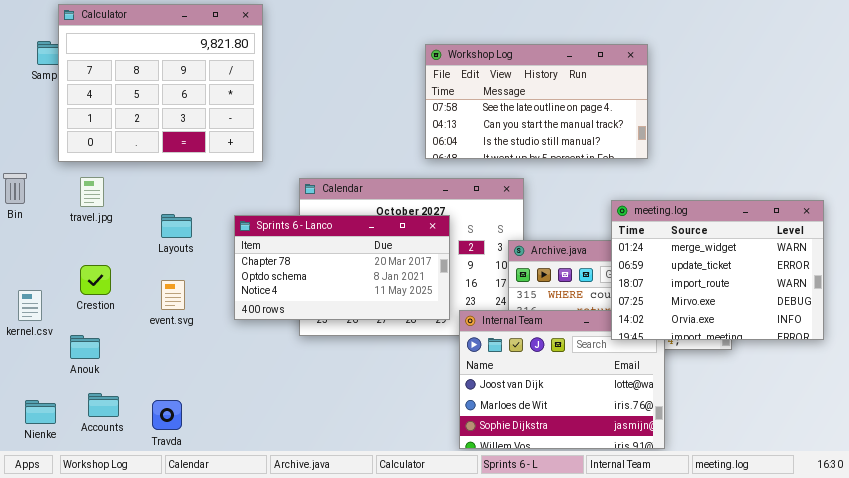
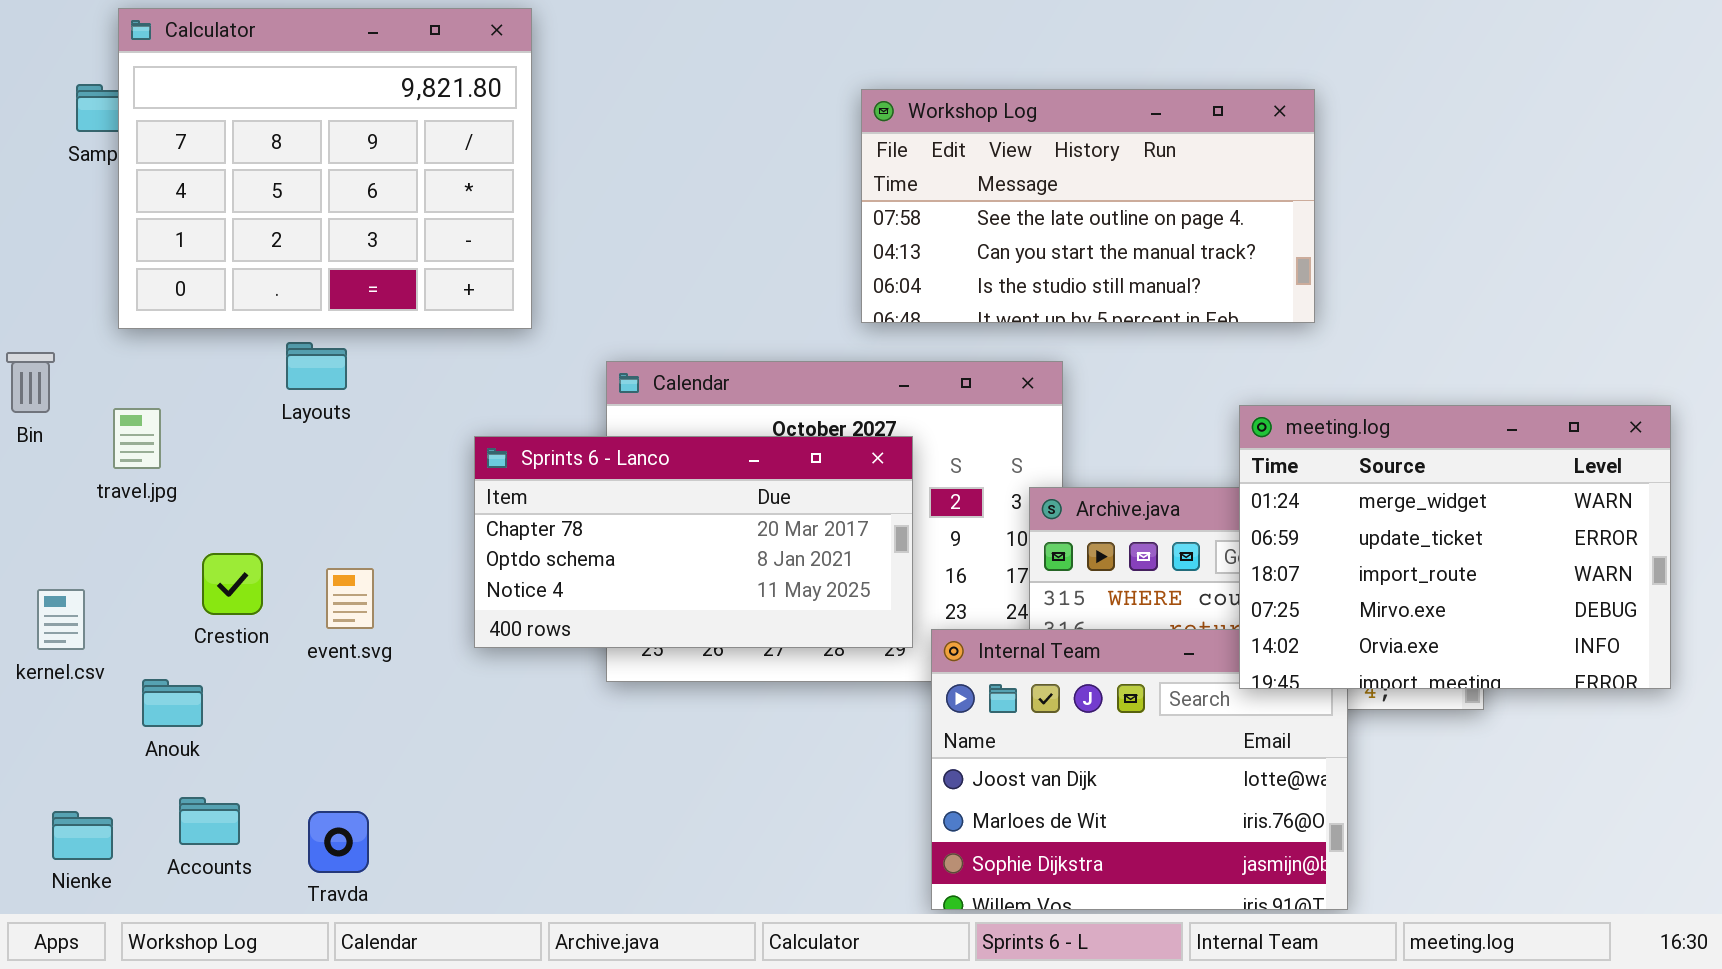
travel.jpg: [80,177,104,207] -> [113,408,161,469], moved
Layouts: [161,214,192,238] -> [286,342,347,390], moved
Crestion: [80,265,111,295] -> [202,553,263,615], moved

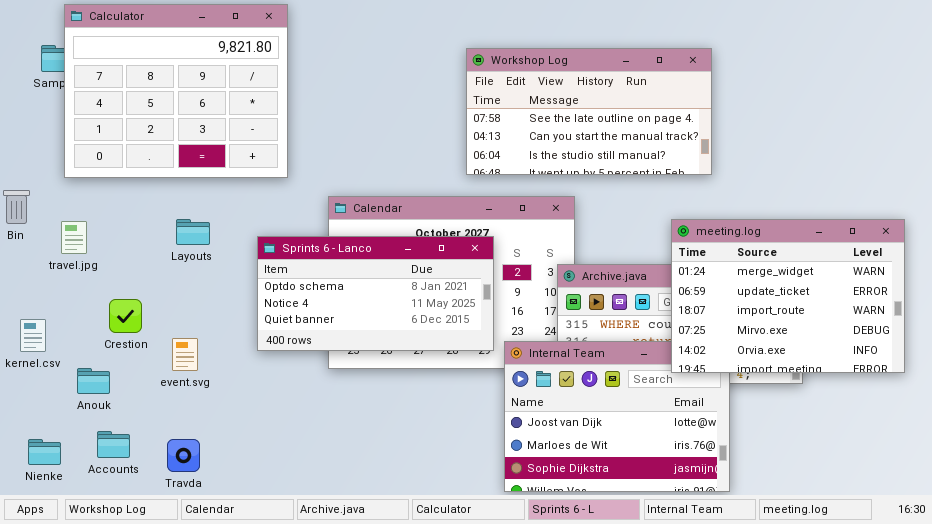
Layouts: [286,342,347,390] -> [176,219,210,245], moved
Sprints 6 - Lanco: [474,436,913,648] -> [257,236,494,351], scrolled down 1 row
event.svg: [326,568,374,629] -> [172,338,198,371], moved

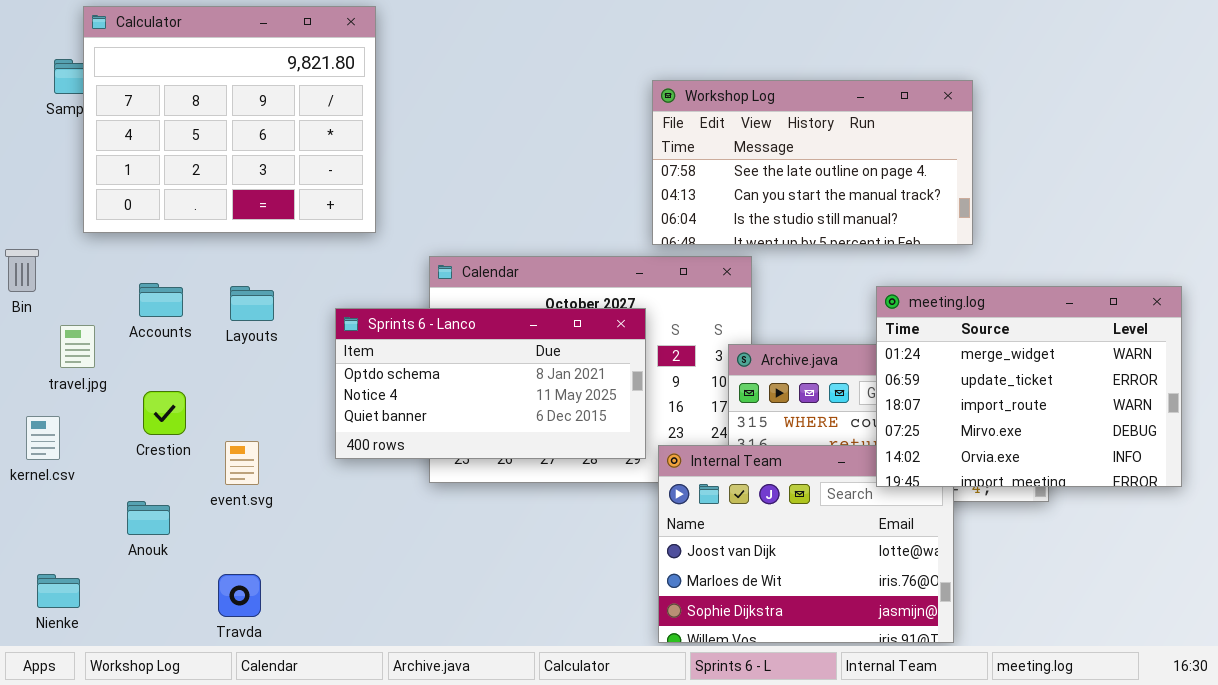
Workshop Log: [466,48,712,175] -> [652,80,973,245], moved
travel.jpg: [61,221,87,254] -> [60,325,95,368], moved
Anouk: [77,368,110,394] -> [127,501,170,535], moved
Accounts: [97,431,130,458] -> [139,283,183,317], moved

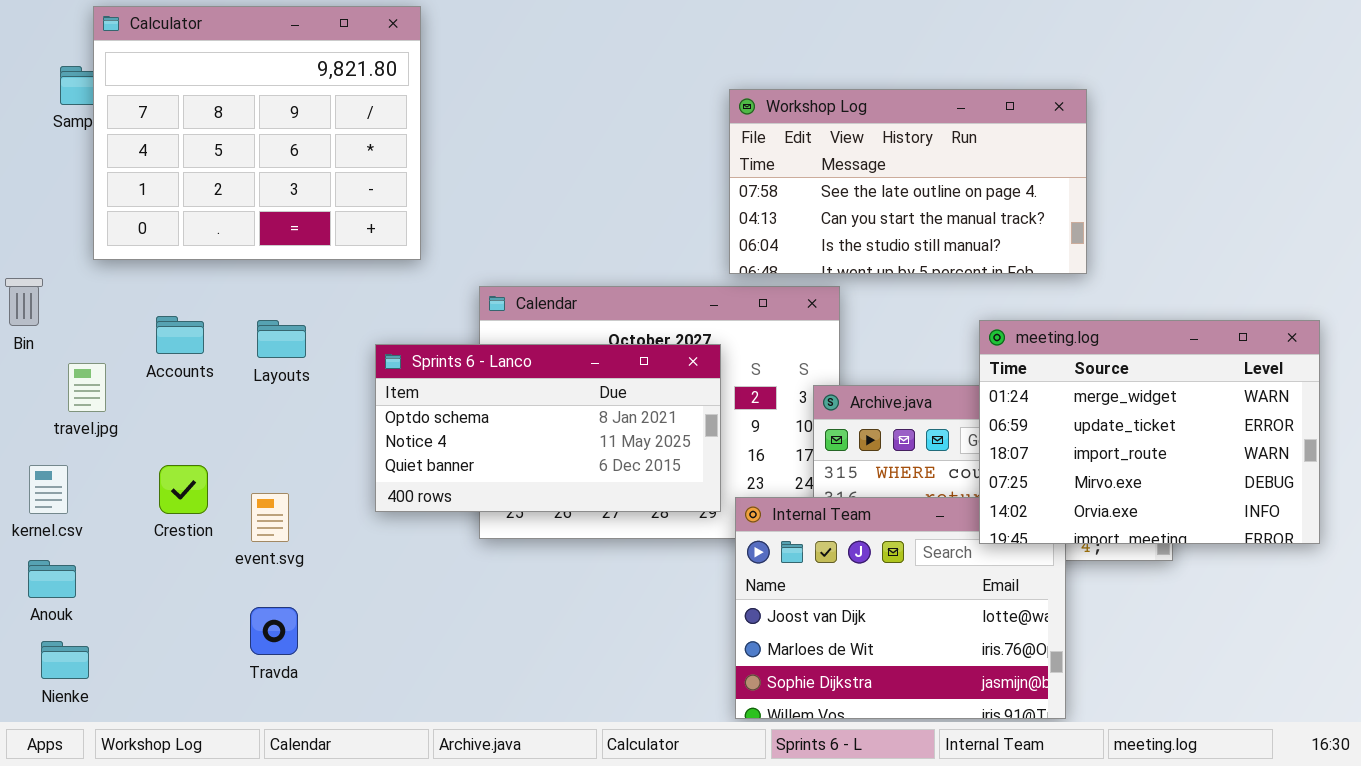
Crestion: [143,391,186,435] -> [159,465,208,514], moved
Anouk: [127,501,170,535] -> [28,560,76,598], moved
Travda: [218,574,261,617] -> [250,607,298,655], moved

